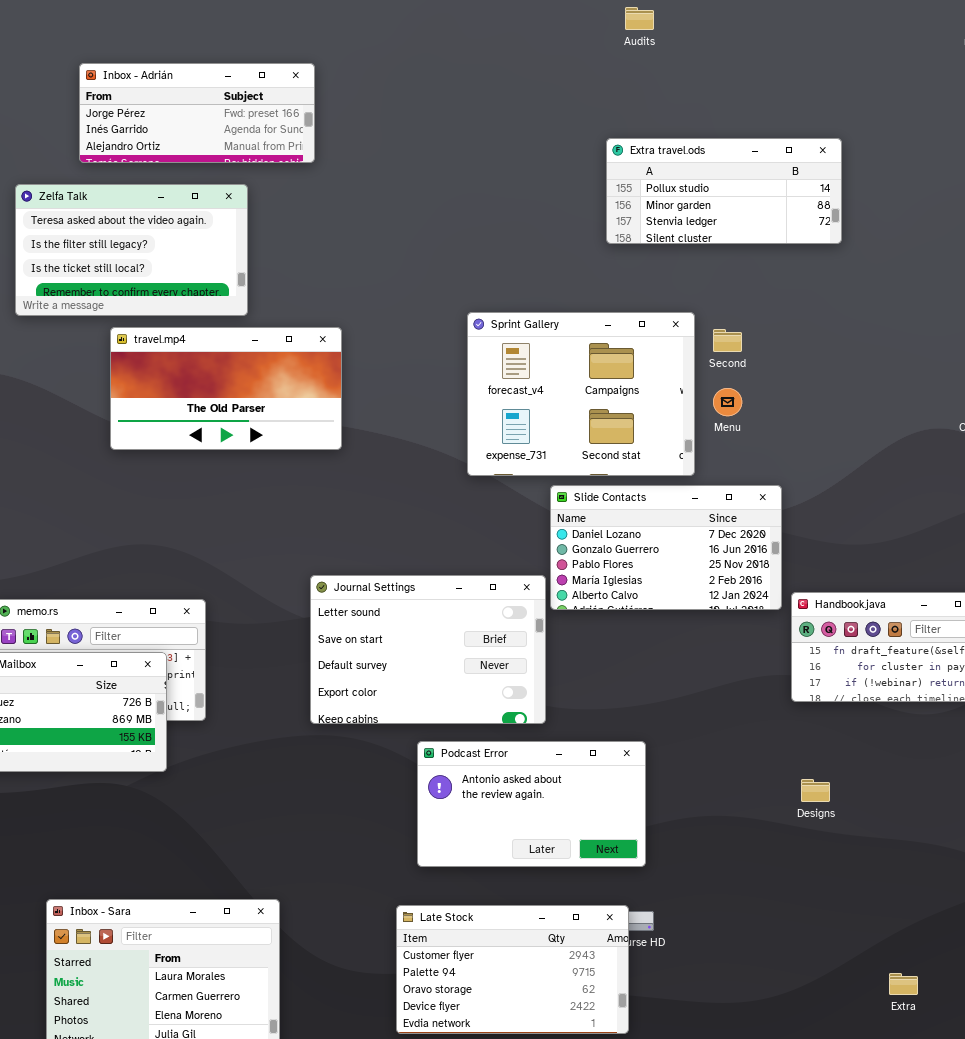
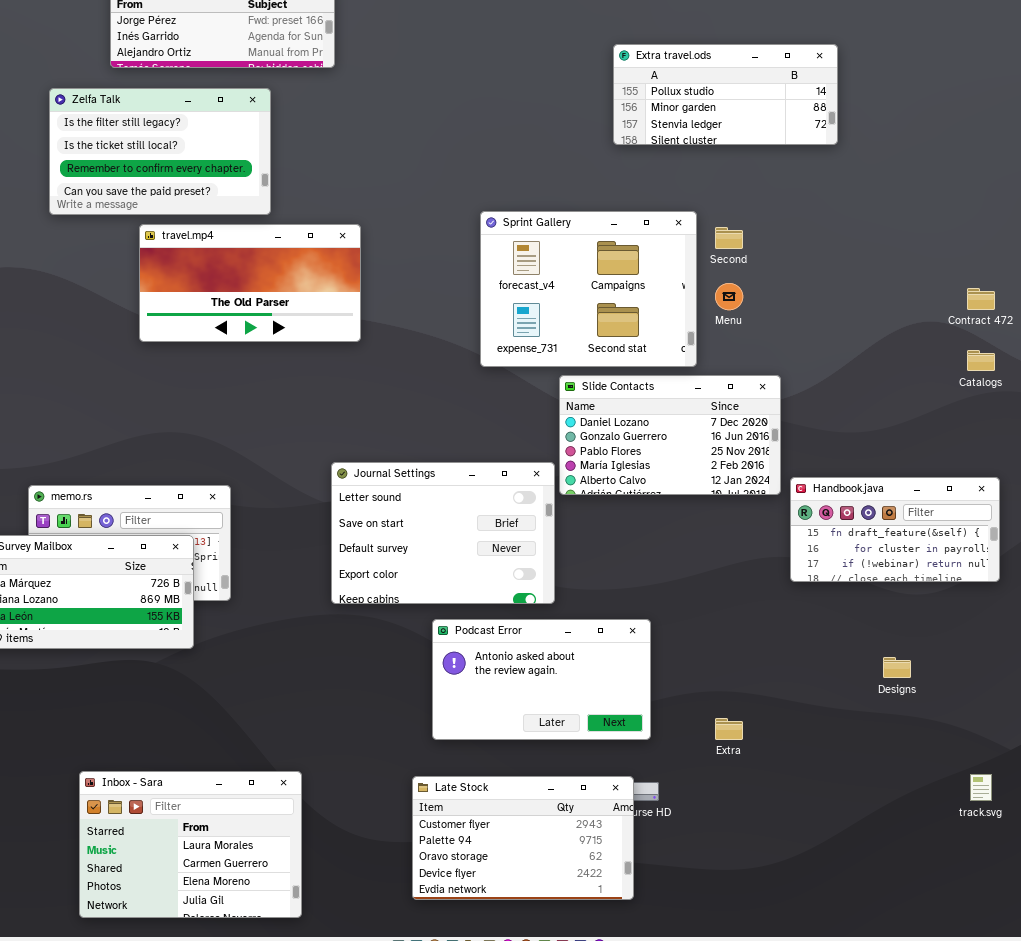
Zelfa Talk: [15,184,248,316] -> [49,88,271,215], scrolled down 1 row
Designs: [801,779,830,802] -> [883,657,911,678], moved
Extra: [889,973,918,995] -> [715,718,743,740], moved

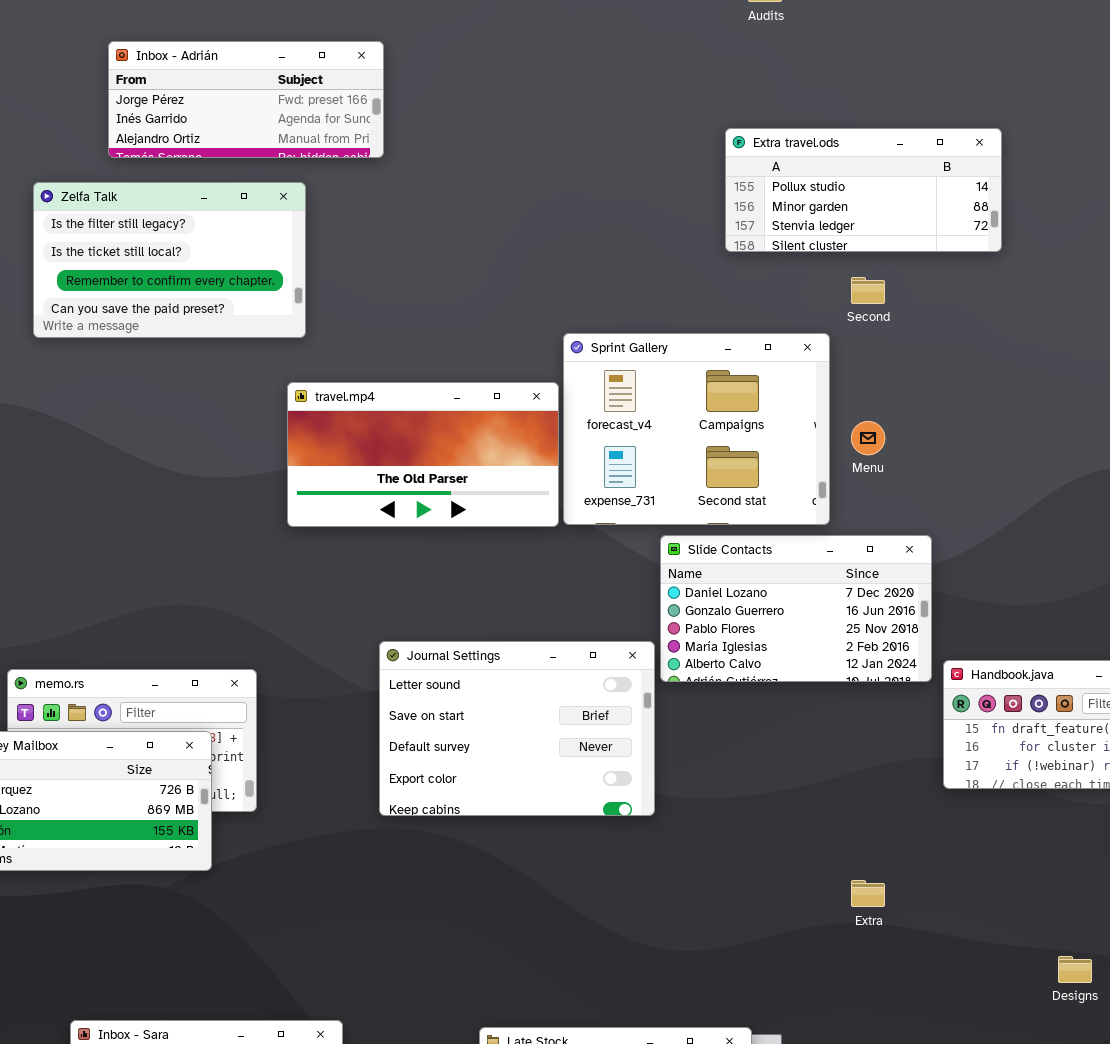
travel.mp4: [139,224,361,342] -> [287,382,559,527], moved
Second: [715,227,743,249] -> [851,277,885,304], moved
Podcast Error: [432,619,651,740] -> none, closed
Designs: [883,657,911,678] -> [1058,956,1092,983], moved
Extra: [715,718,743,740] -> [851,880,885,907], moved

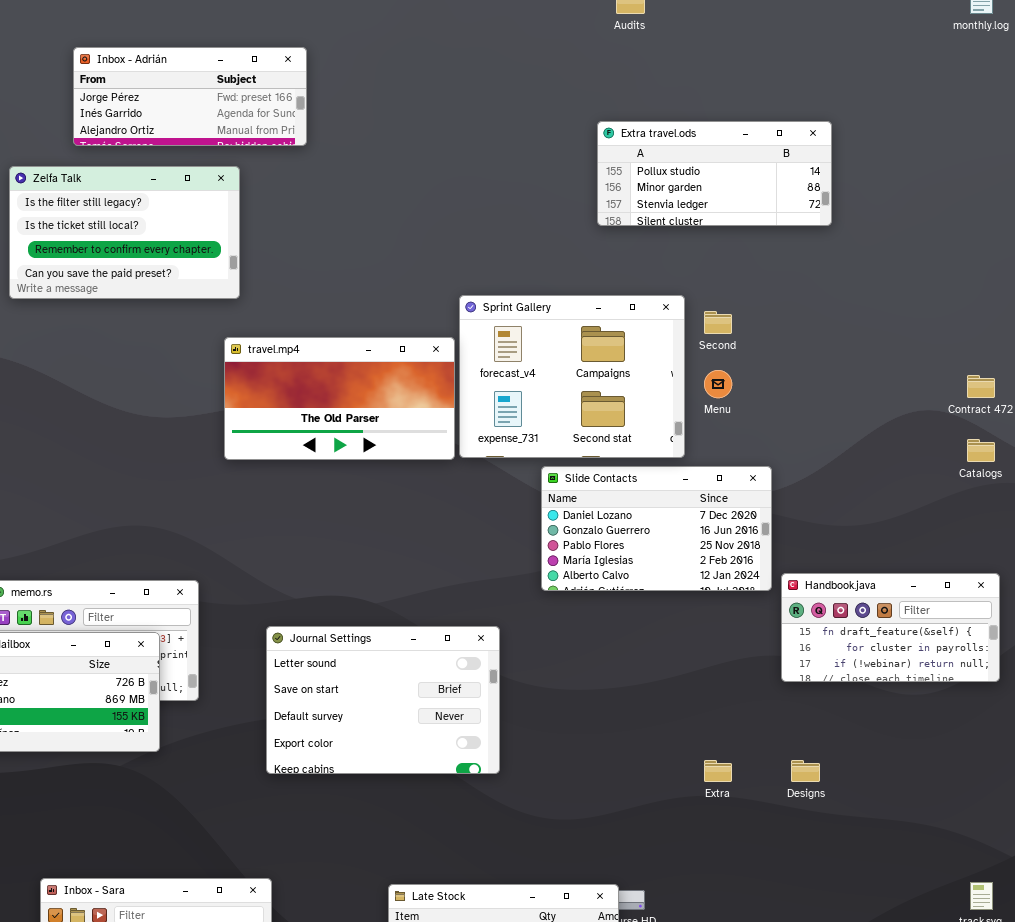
Second: [851,277,885,304] -> [704,311,732,334], moved
Journal Settings: [379,641,655,816] -> [266,626,500,774], moved
Designs: [1058,956,1092,983] -> [791,760,820,782], moved

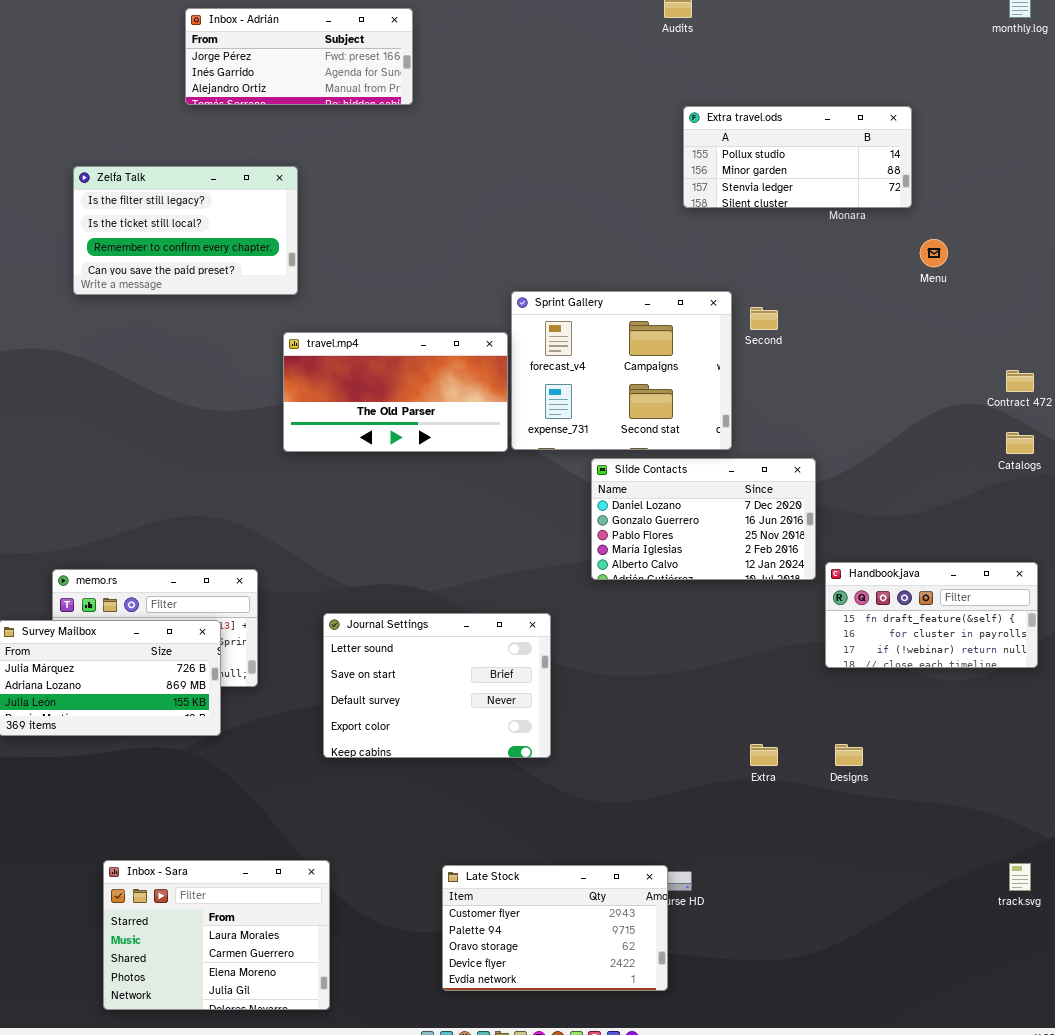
Inbox - Adrián: [73,47,307,146] -> [185,8,413,105], moved
Extra travel.ods: [597,121,832,226] -> [683,106,912,208], moved
Menu: [704,370,732,398] -> [920,239,948,267], moved

